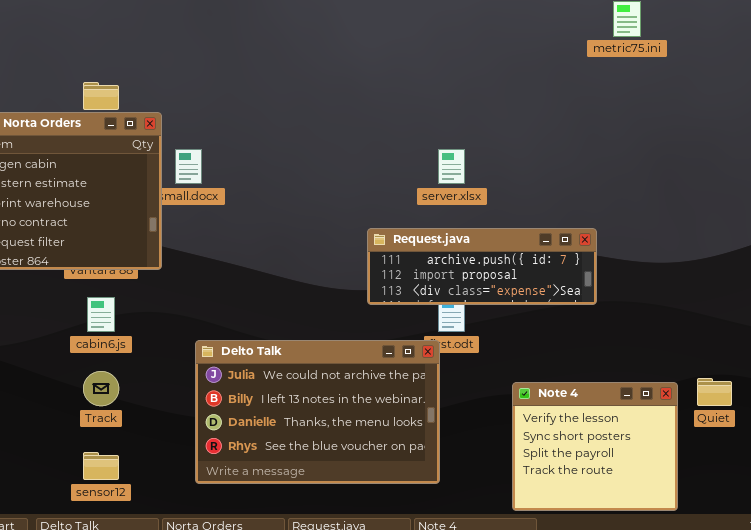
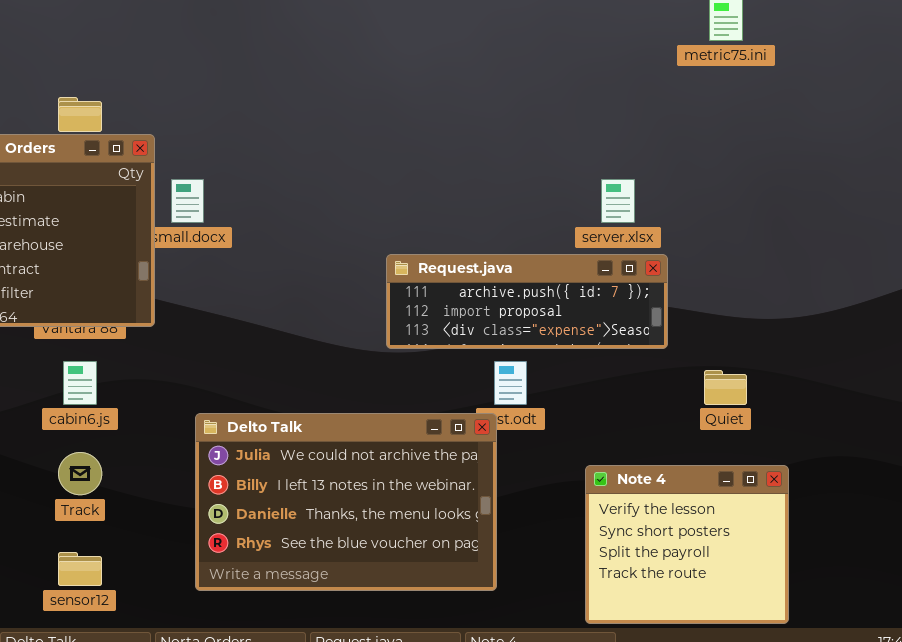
server.xlsx: [438,149,465,184] -> [601,179,635,223], moved
Request.java: [367,228,597,305] -> [386,254,668,349], moved
Quiet: [697,378,732,406] -> [704,370,747,405], moved

